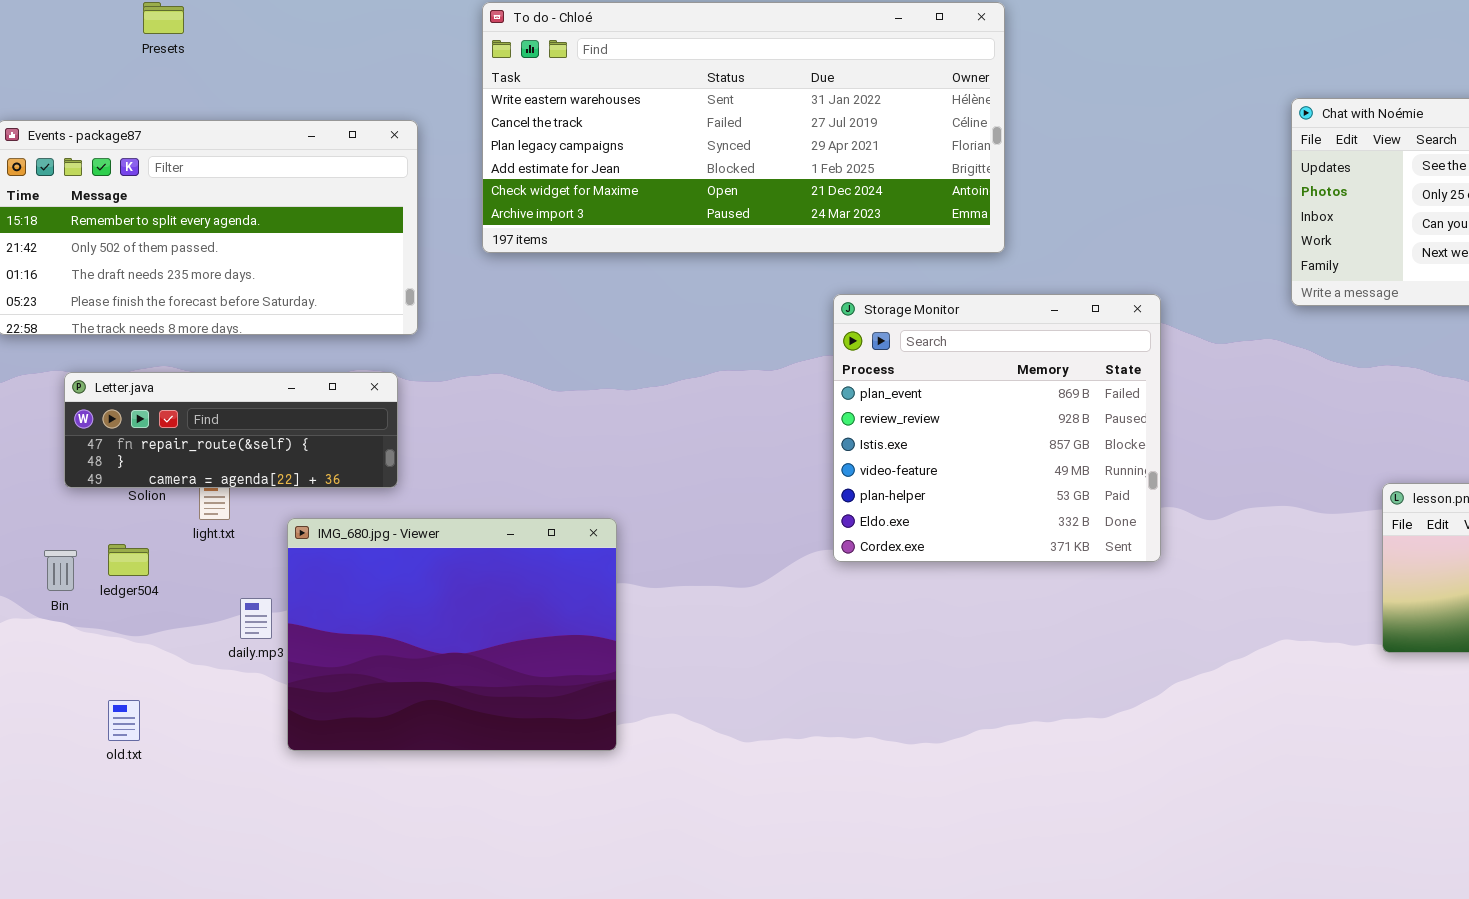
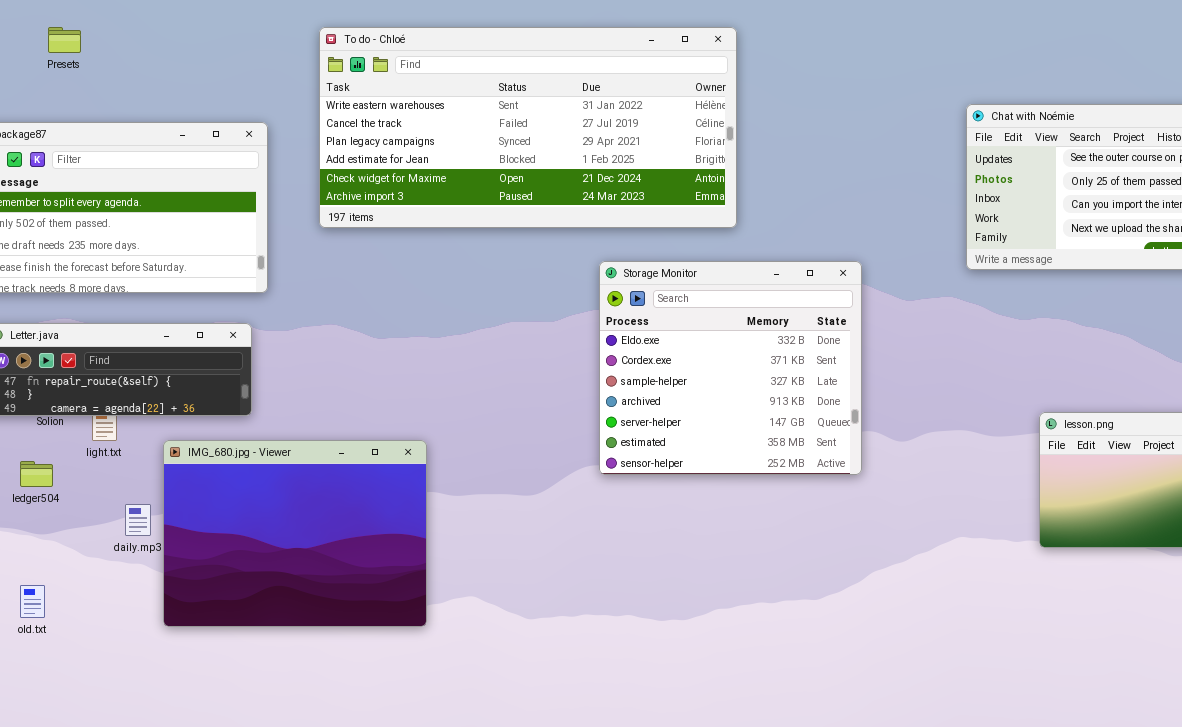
Storage Monitor: [833,294,1161,562] -> [599,261,862,475], scrolled down 5 rows

